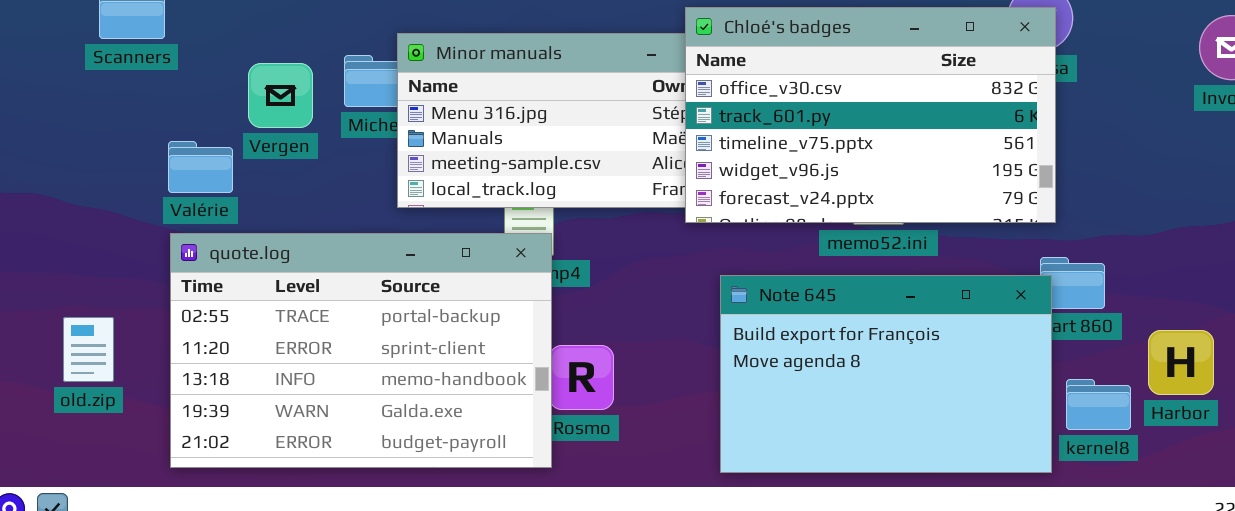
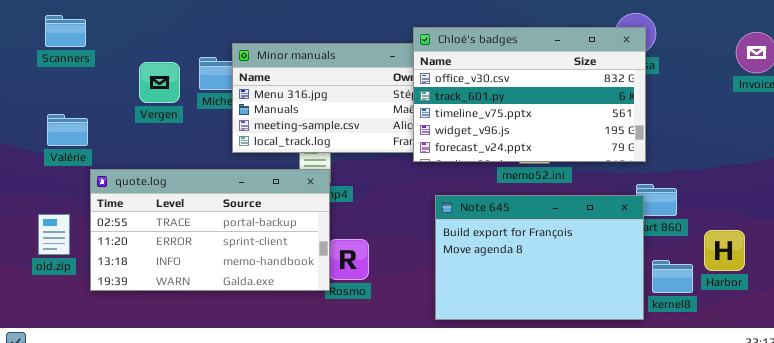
Valérie: [168,141,233,193] -> [47,114,88,146], moved
quote.log: [170,233,552,468] -> [90,169,330,291], resized
old.zip: [63,317,114,382] -> [38,214,70,255], moved

